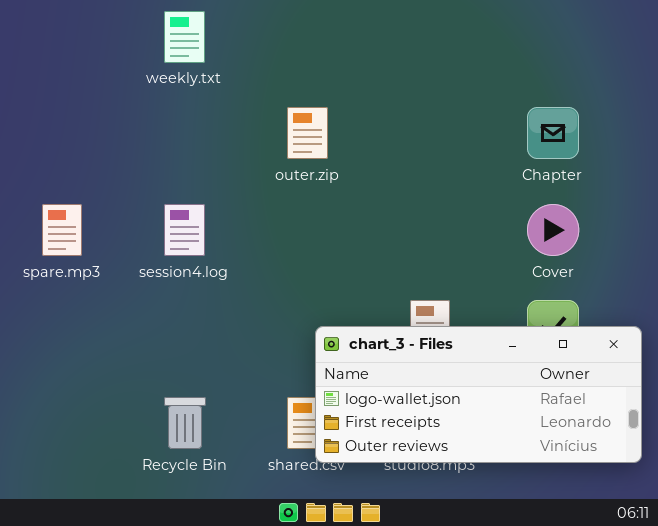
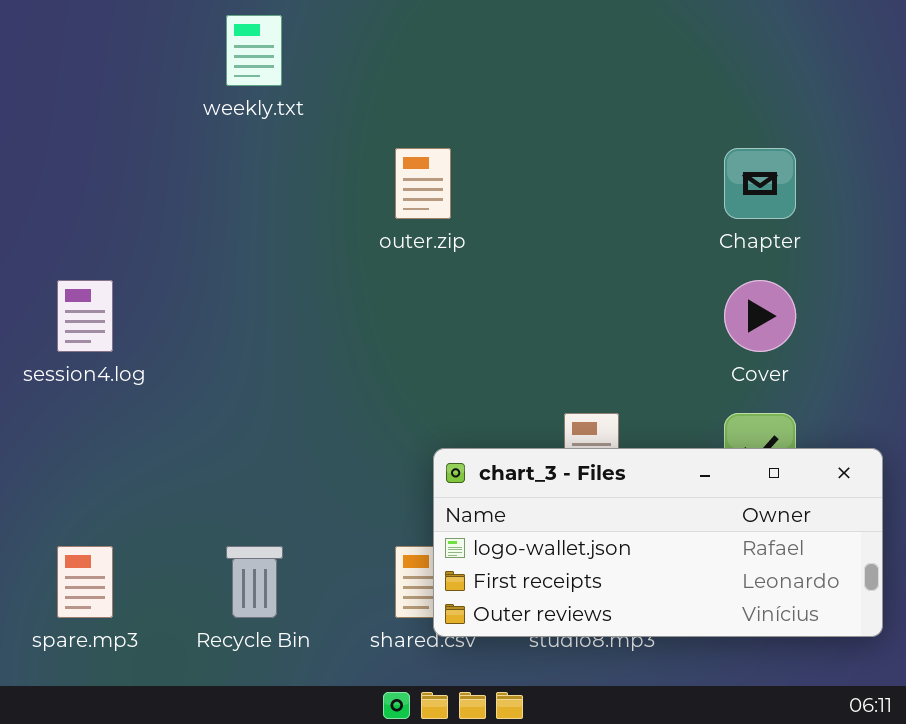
spare.mp3: [42,204,82,256] -> [57,546,113,618], moved
session4.log: [164,204,205,256] -> [57,280,113,352], moved

